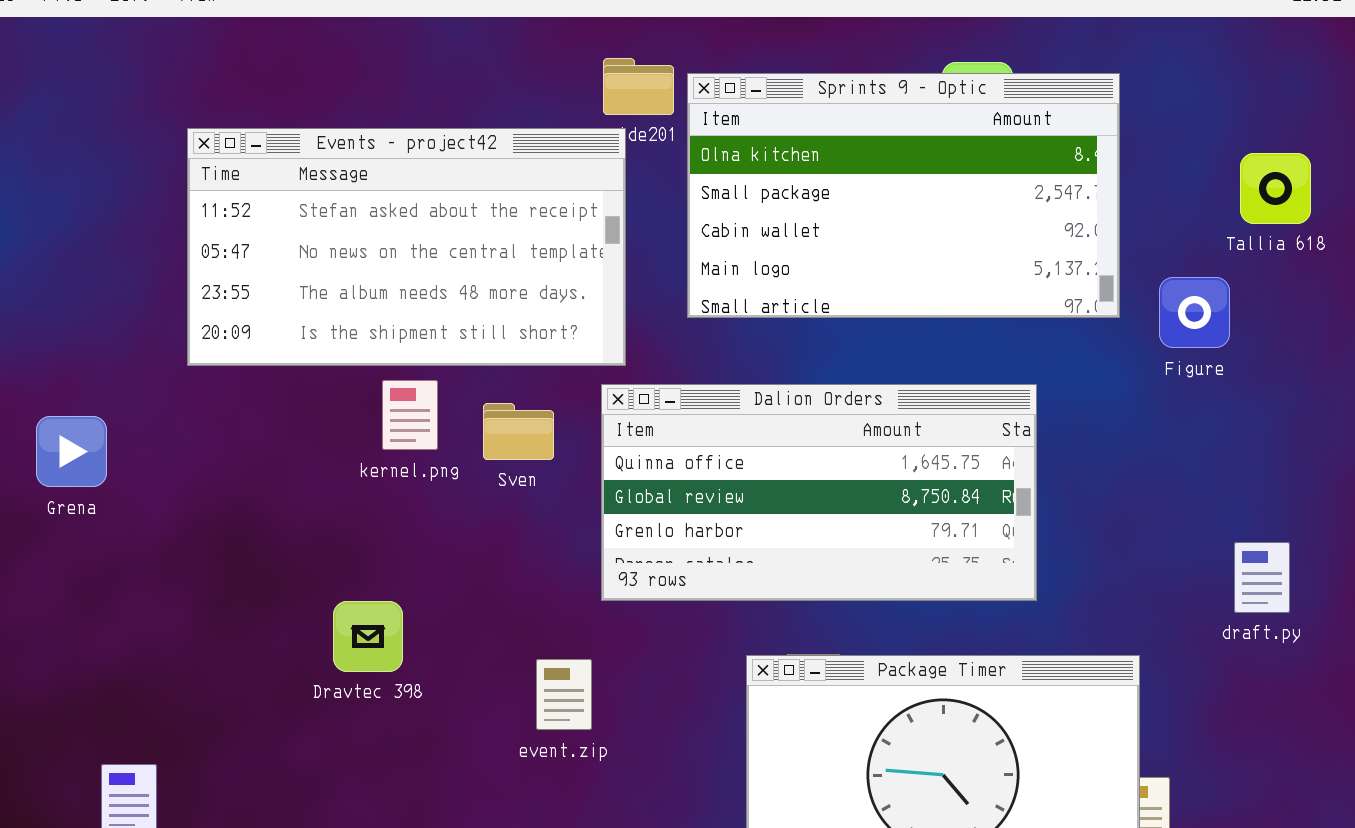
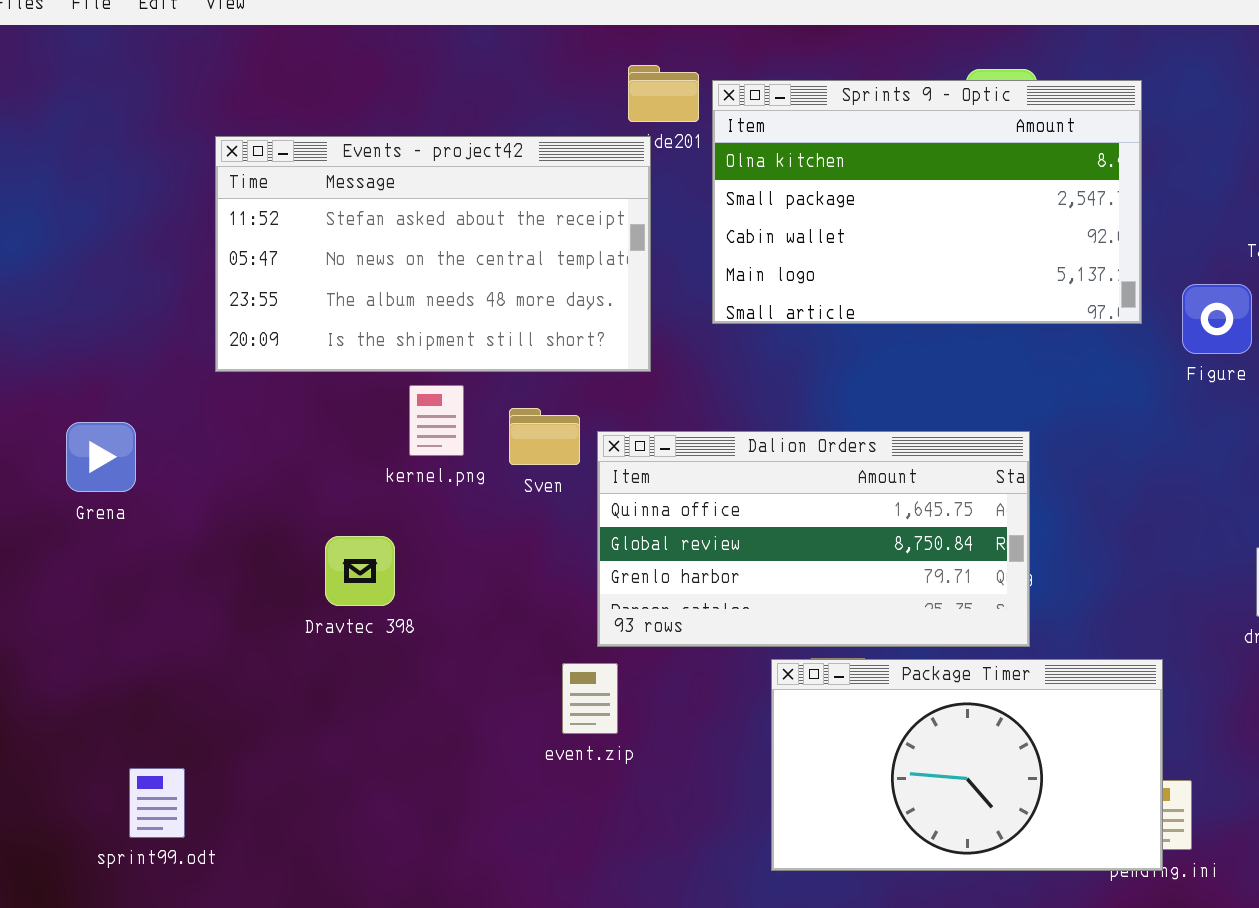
Dalion Orders: [601,384,1037,601] -> [597,431,1030,647], moved
Dravtec 398: [333,601,403,672] -> [325,536,395,606], moved

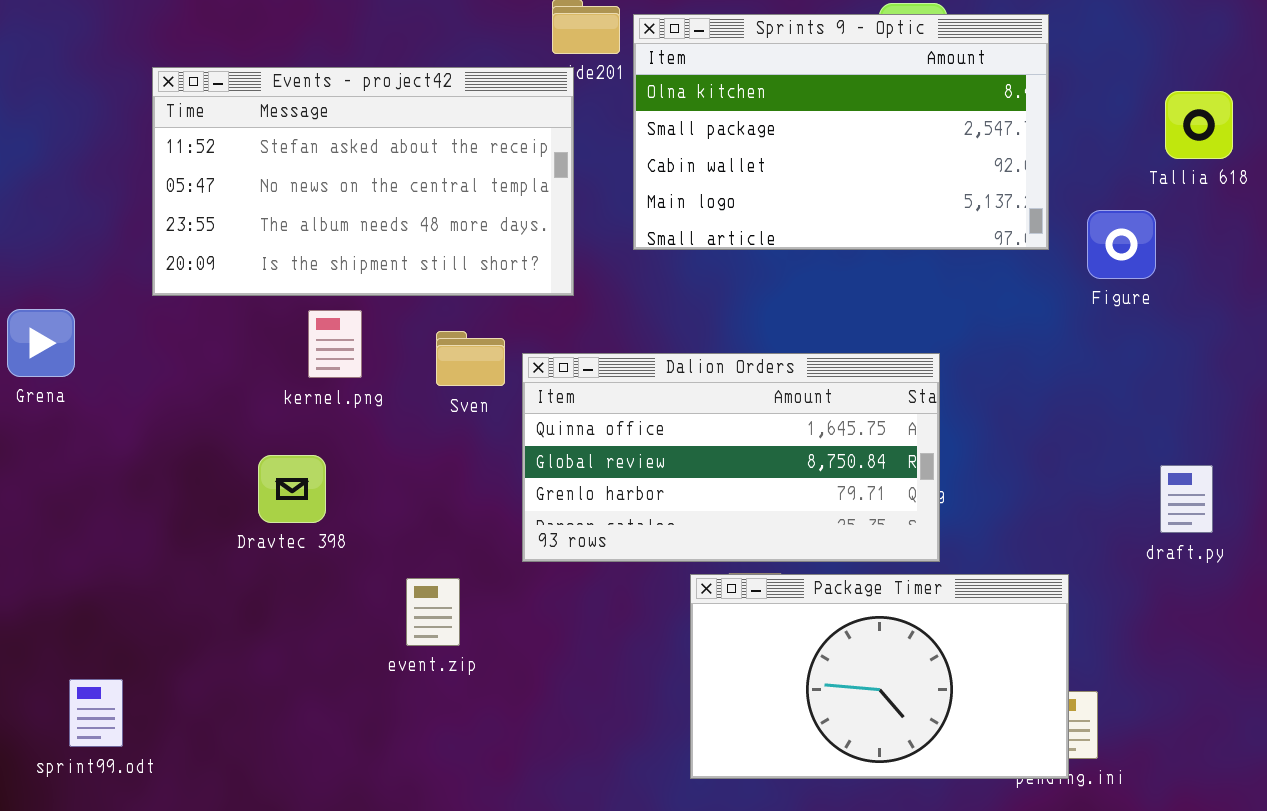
kernel.png: [409,385,464,456] -> [308,310,362,378], moved
Grena: [66,422,136,492] -> [7,309,75,377], moved
event.zip: [562,663,618,734] -> [406,578,460,646], moved

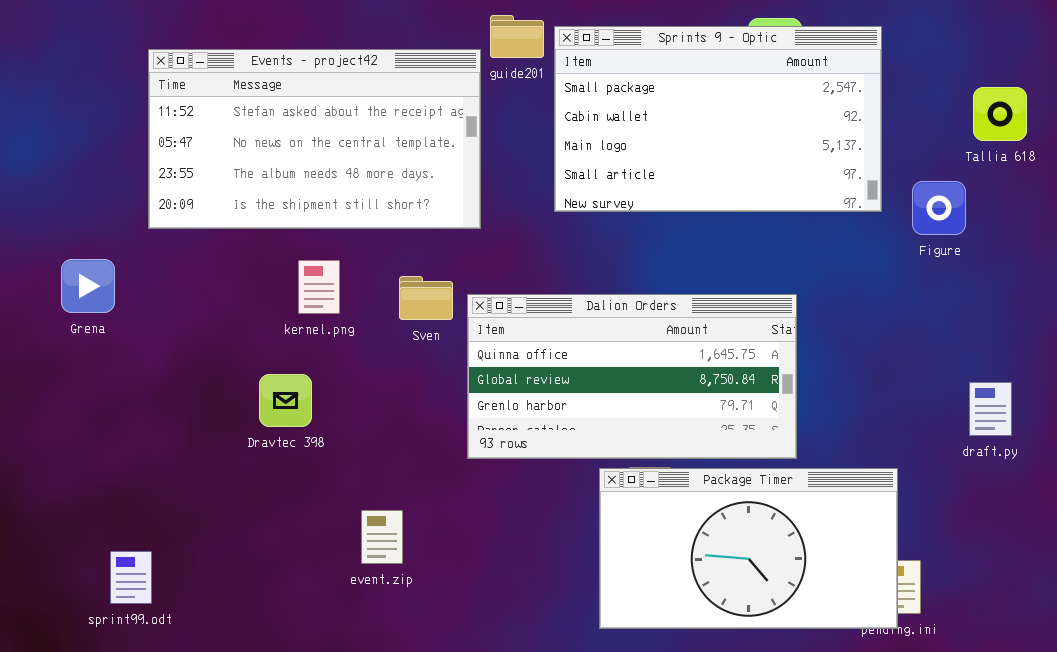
Sprints 9 - Optic: [633,14,1049,250] -> [554,26,882,212], scrolled down 1 row
Events - project42: [152,67,574,296] -> [148,49,481,229], moved
event.zip: [406,578,460,646] -> [361,510,403,564], moved

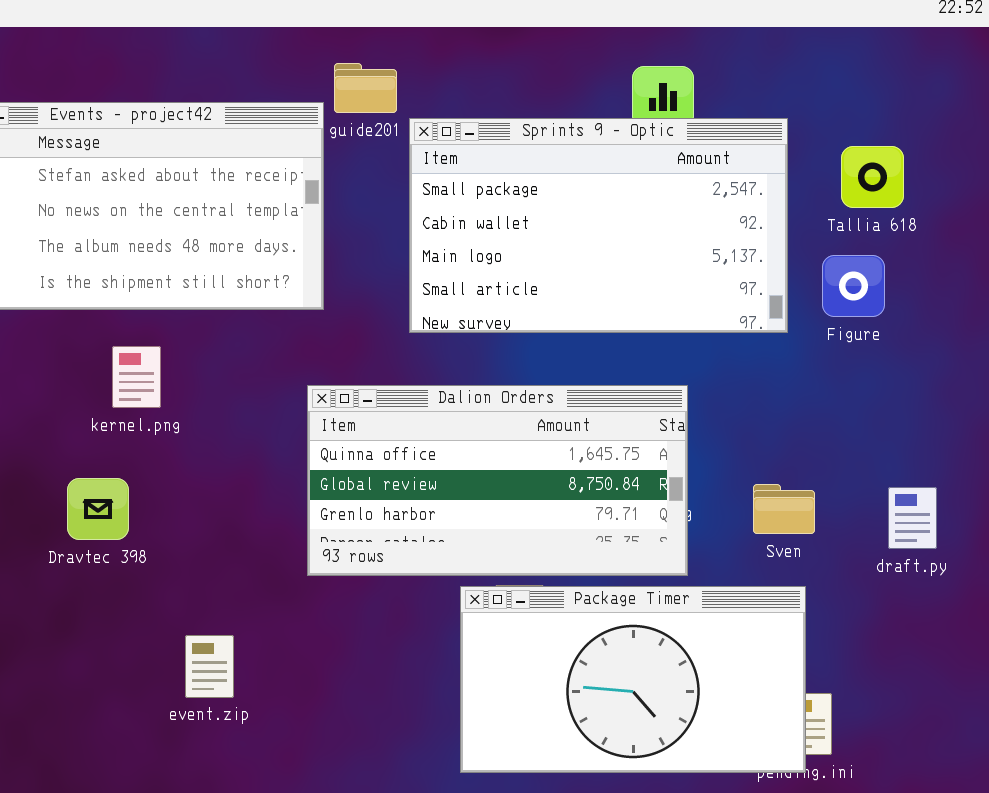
Sprints 9 - Optic: [554,26,882,212] -> [409,118,788,333], moved
Tallia 618: [973,87,1027,141] -> [841,146,904,208], moved
Sven: [399,276,453,320] -> [753,484,815,534], moved

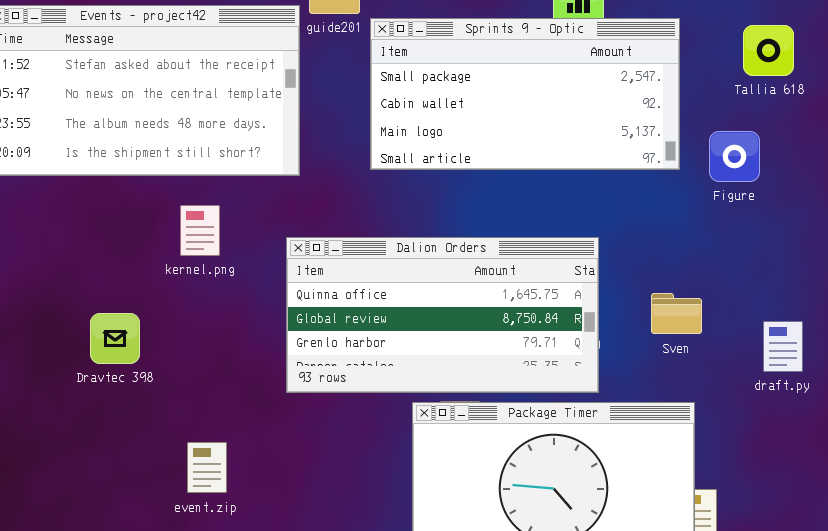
Sprints 9 - Optic: [409,118,788,333] -> [370,18,680,170], resized
Tallia 618: [841,146,904,208] -> [743,25,794,76], moved
kernel.png: [112,346,161,408] -> [180,205,220,256], moved
Sven: [753,484,815,534] -> [651,293,702,334], moved

